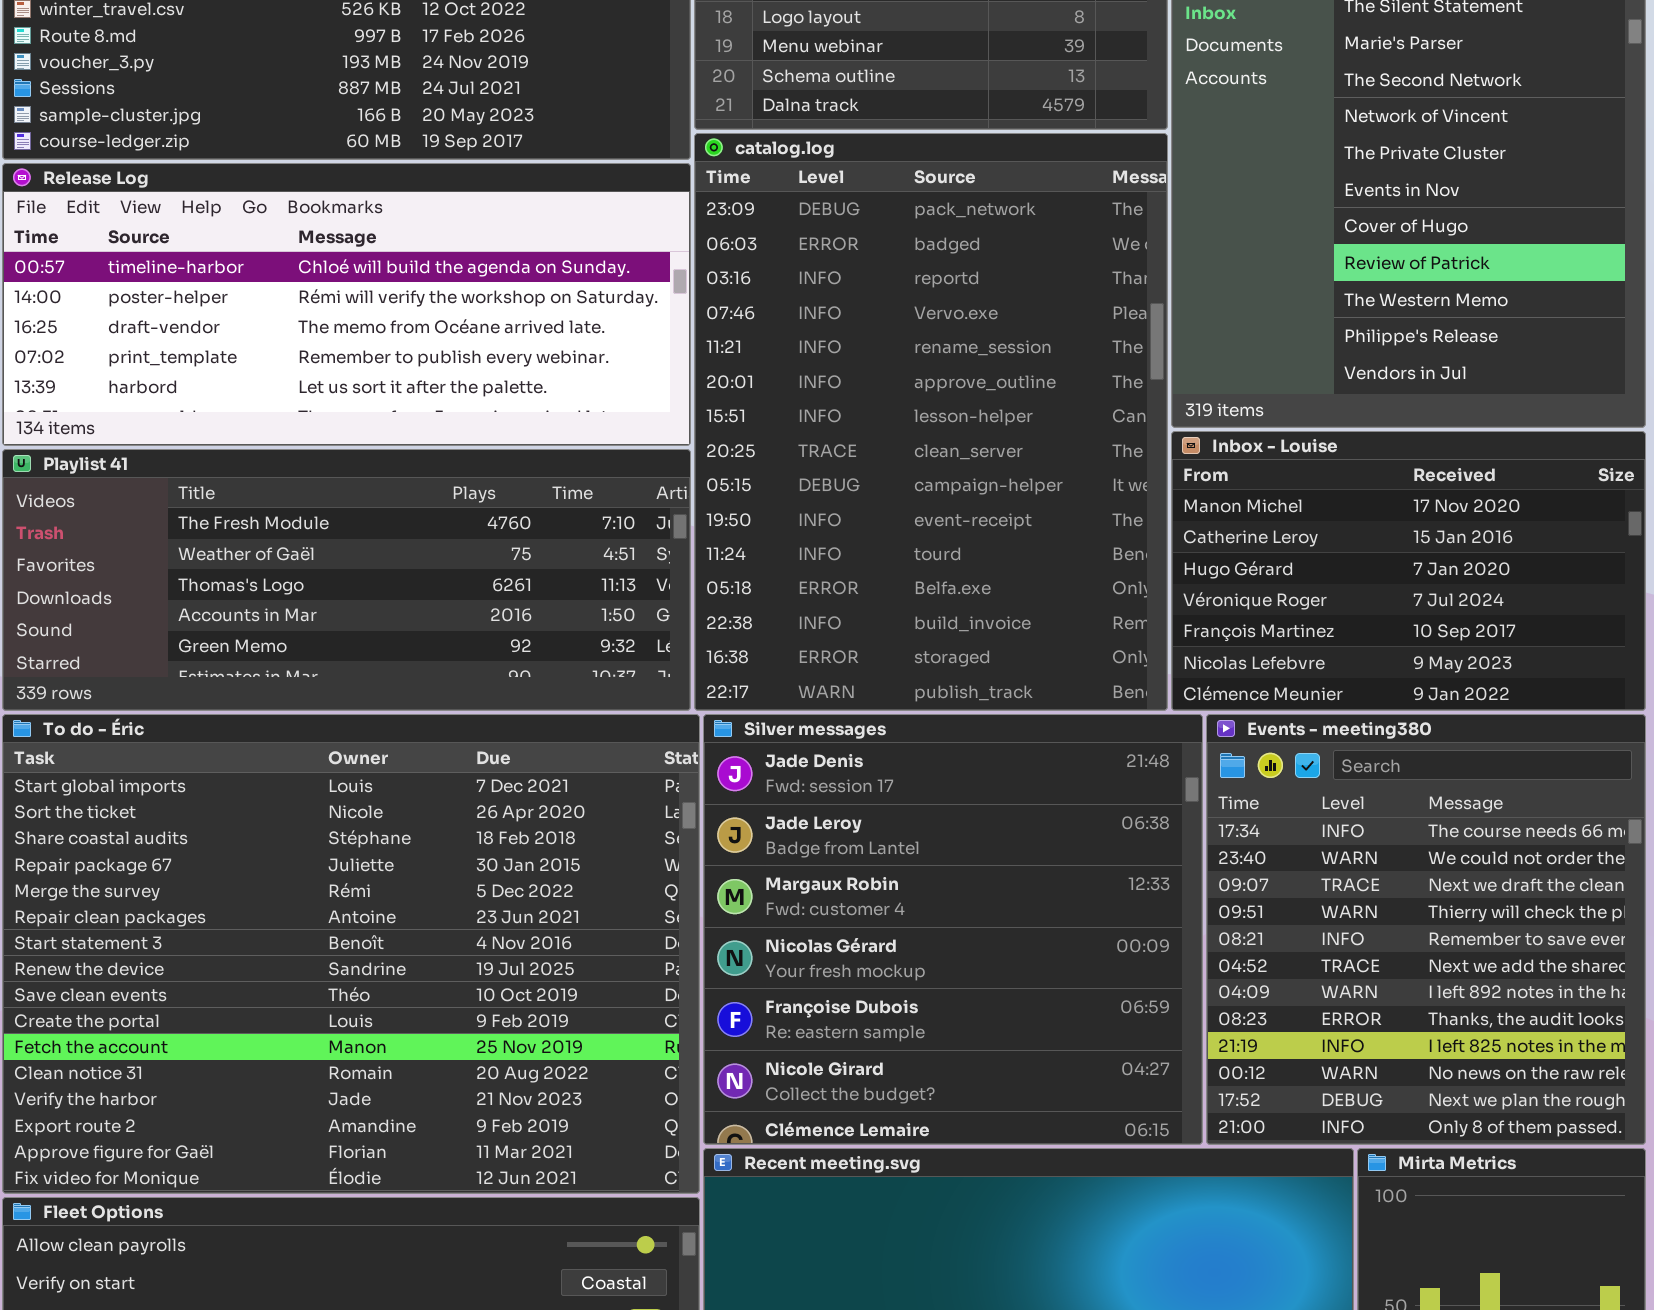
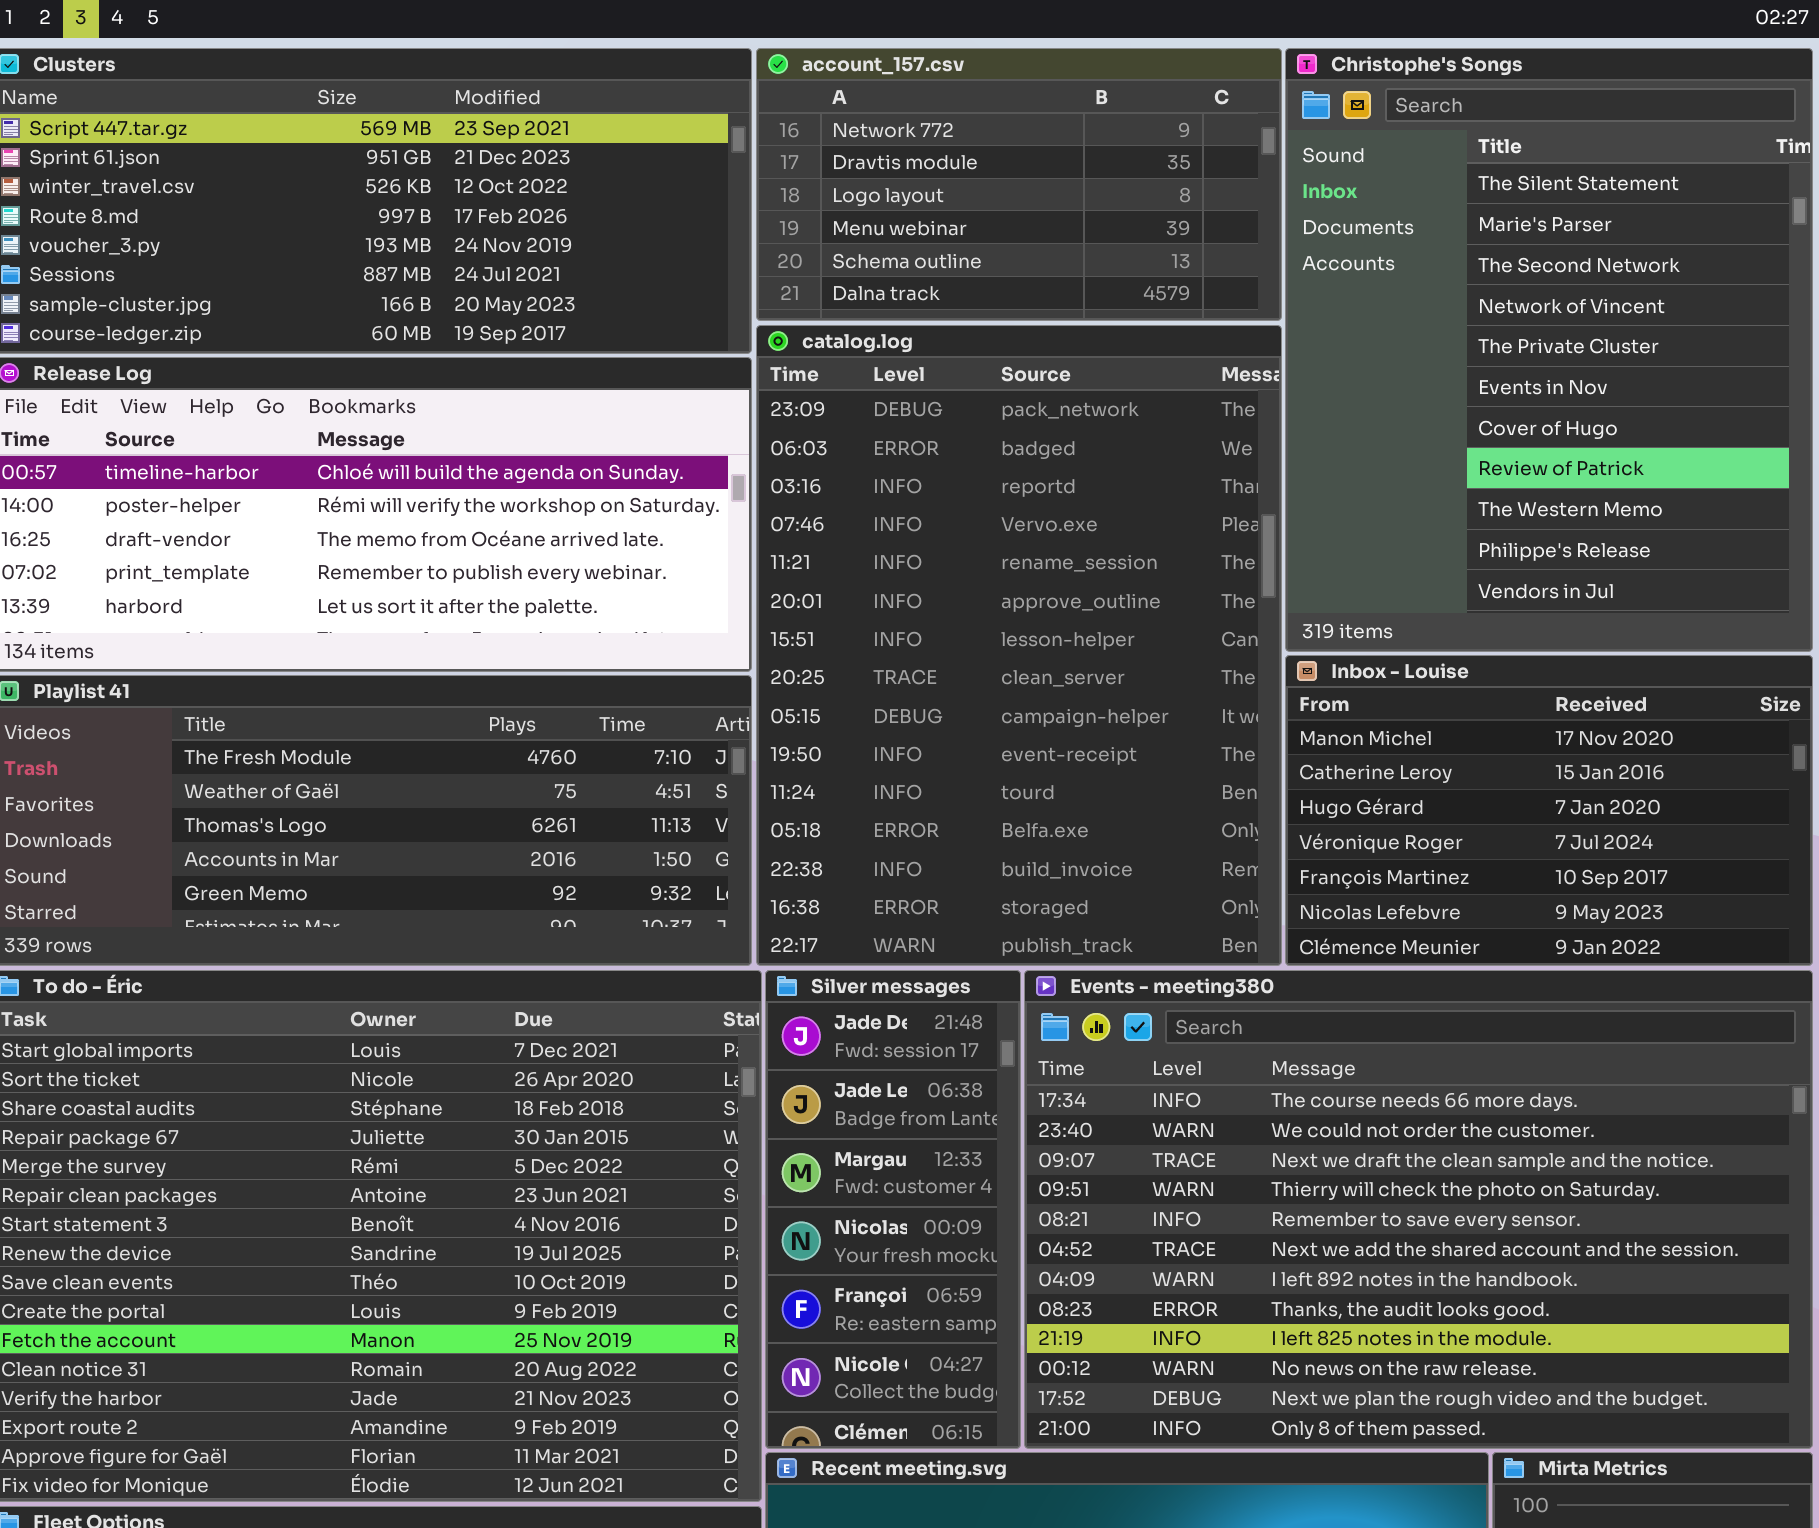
Silver messages: [703,714,1203,1145] -> [765,970,1021,1449], resized
Events - meeting380: [1206,714,1646,1145] -> [1024,970,1813,1449], resized

